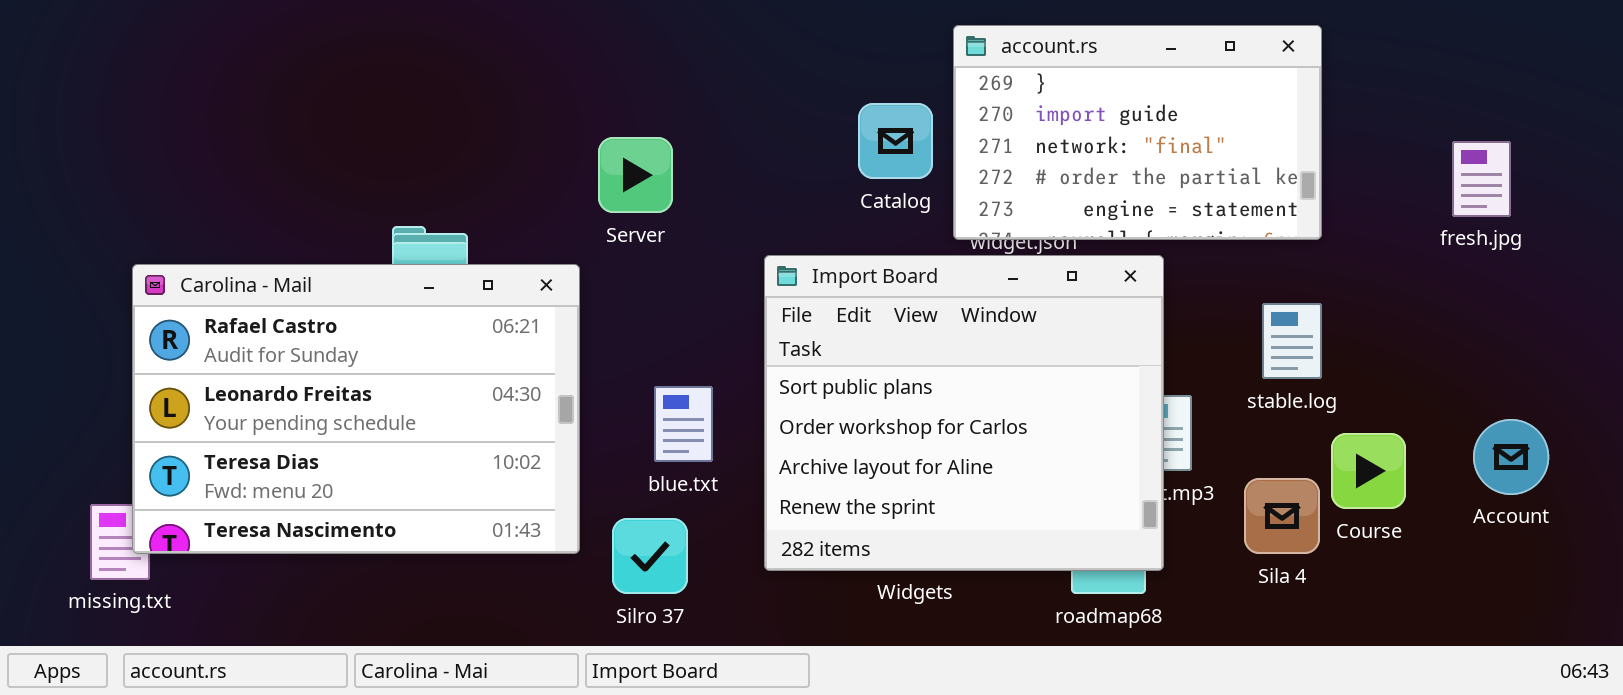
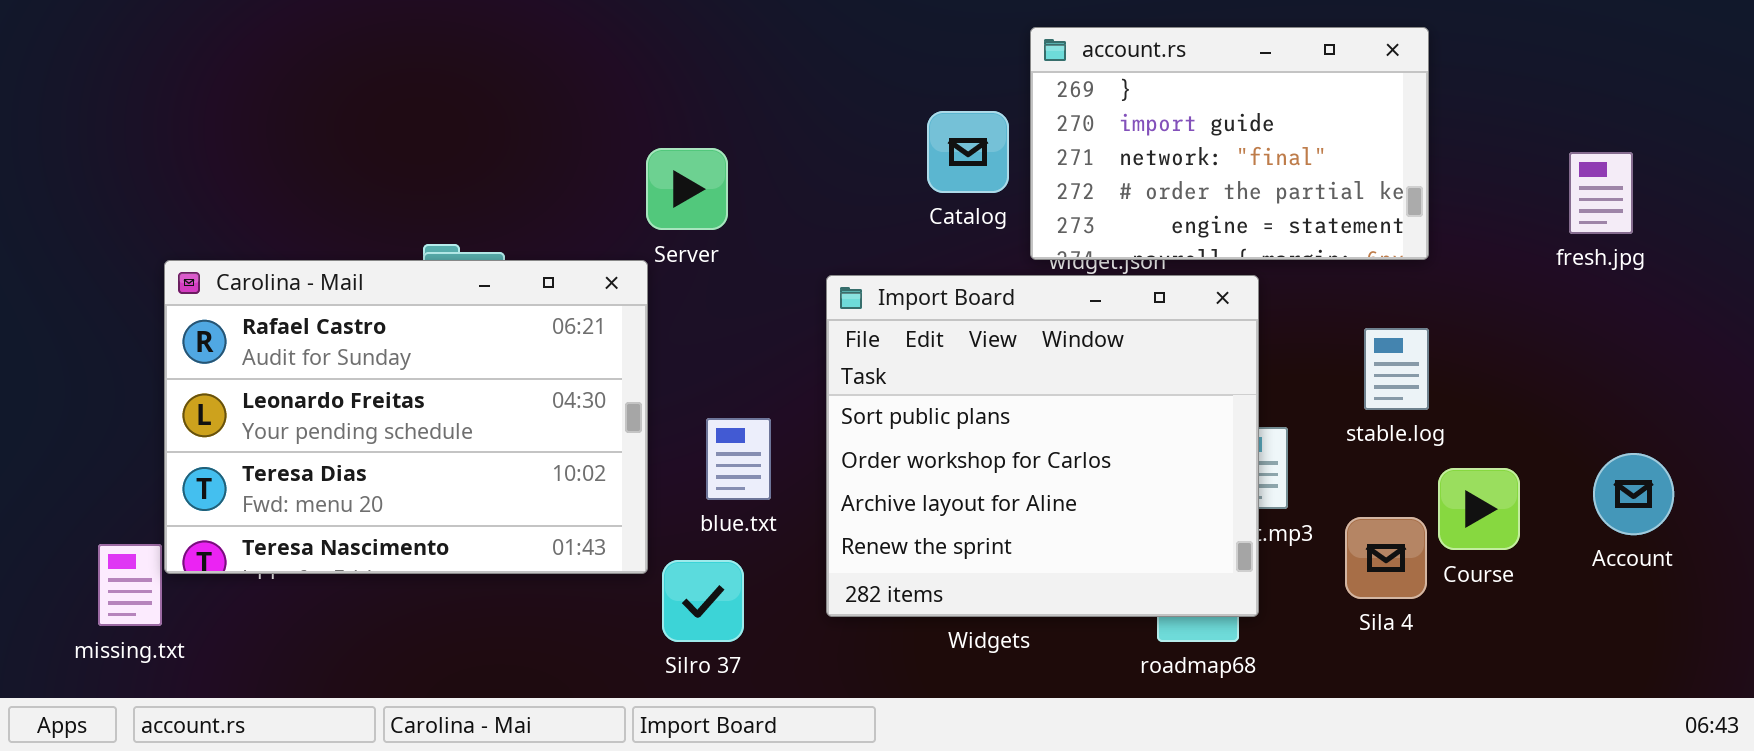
Carolina - Mail: [132,264,580,554] -> [164,260,648,574], moved

